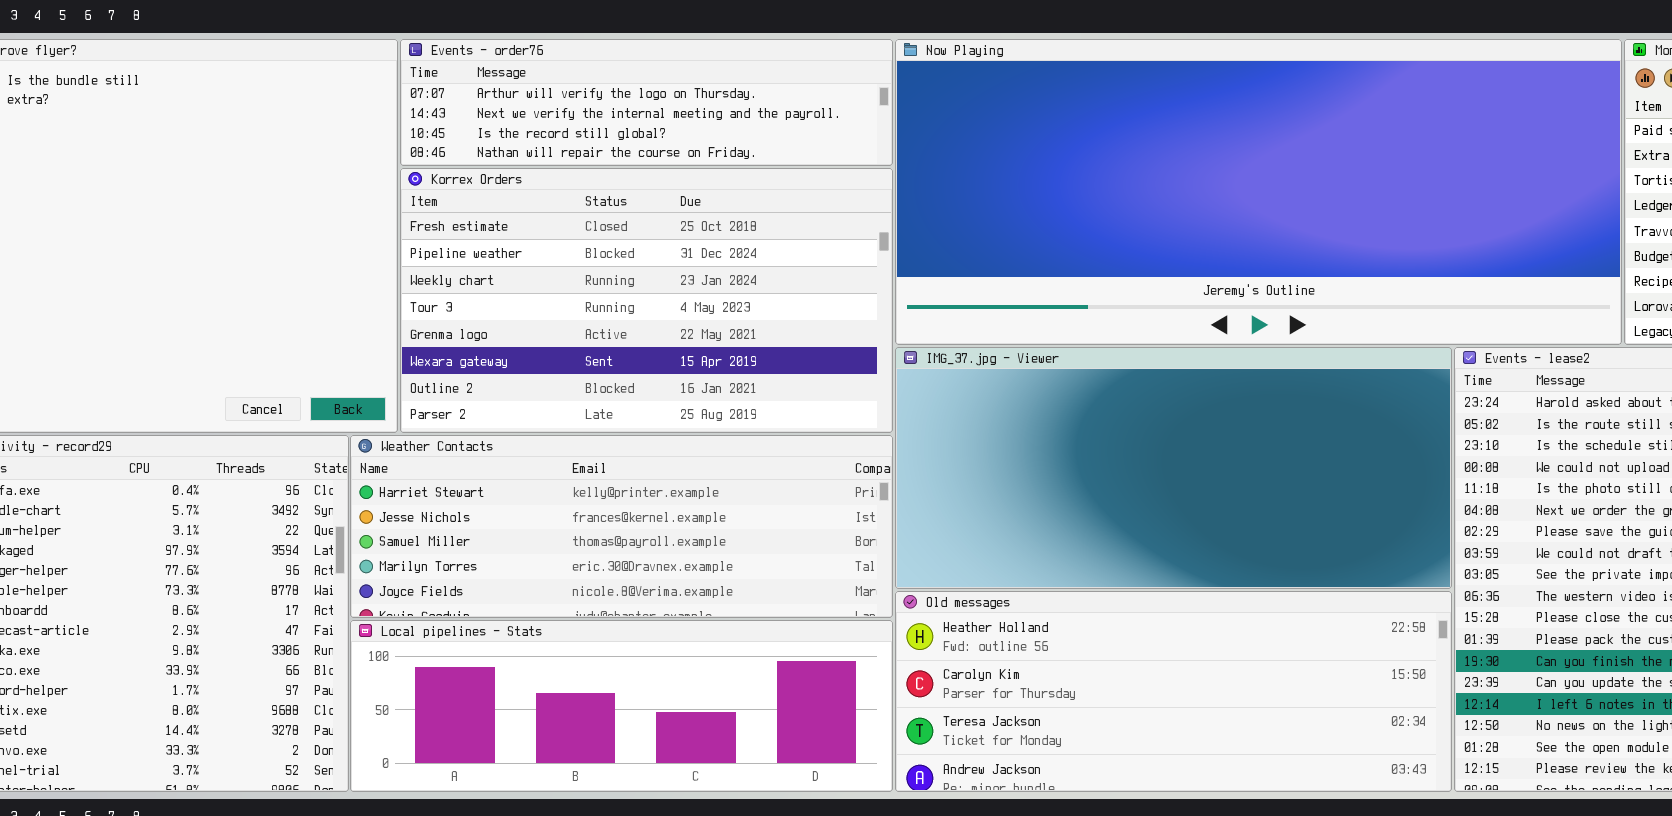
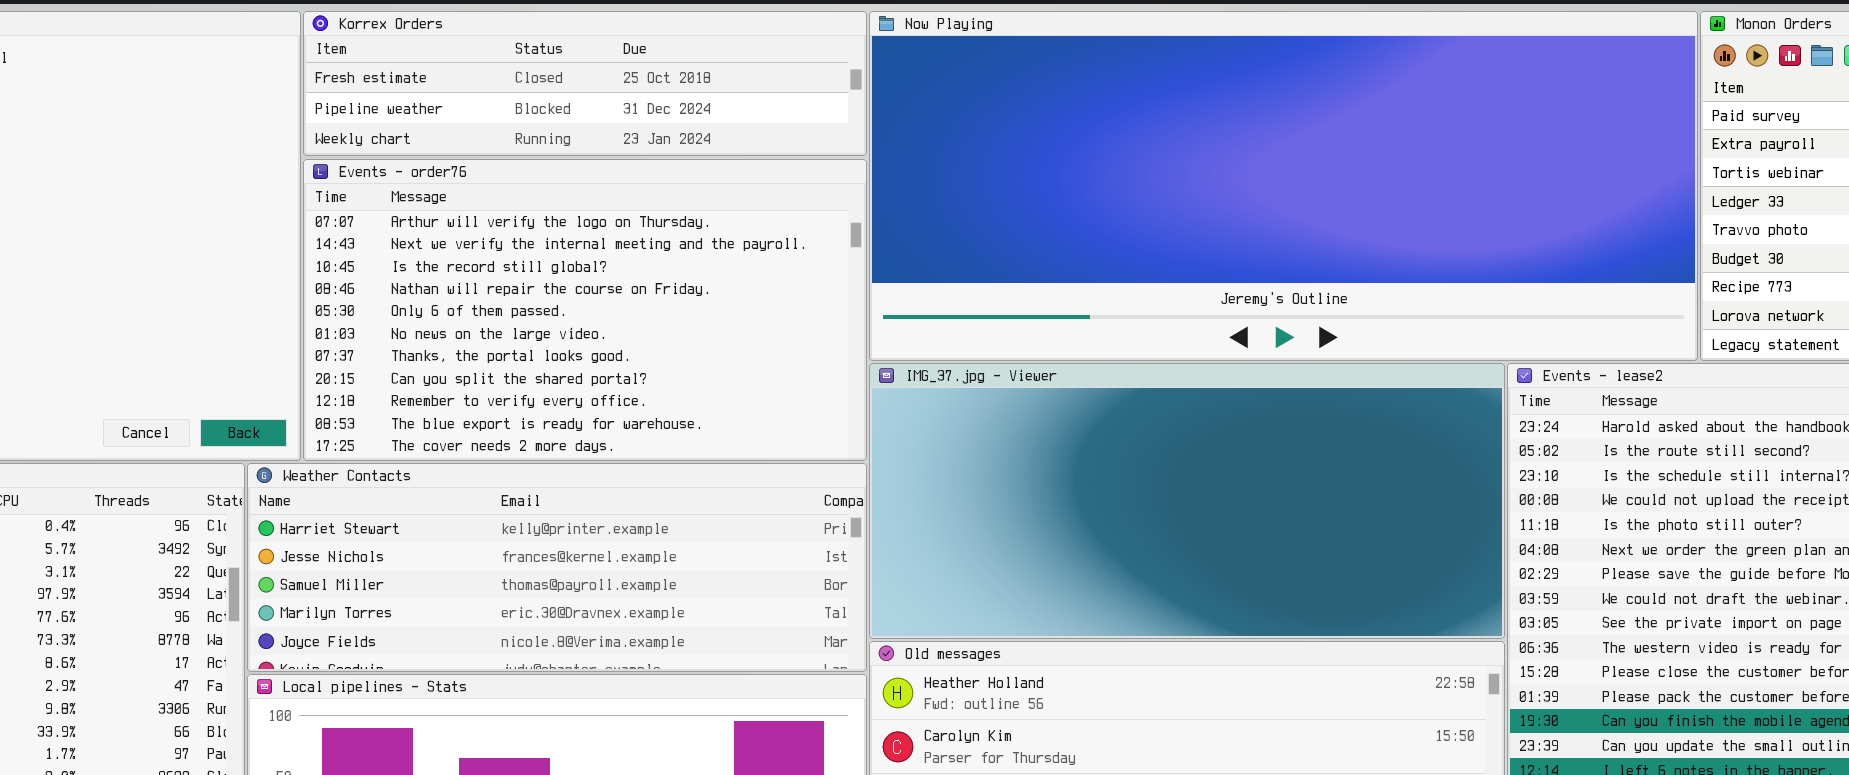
Events - order76: [400,39,893,166] -> [303,159,867,461], moved, resized
Korrex Orders: [400,168,893,433] -> [303,11,867,156], moved, resized

